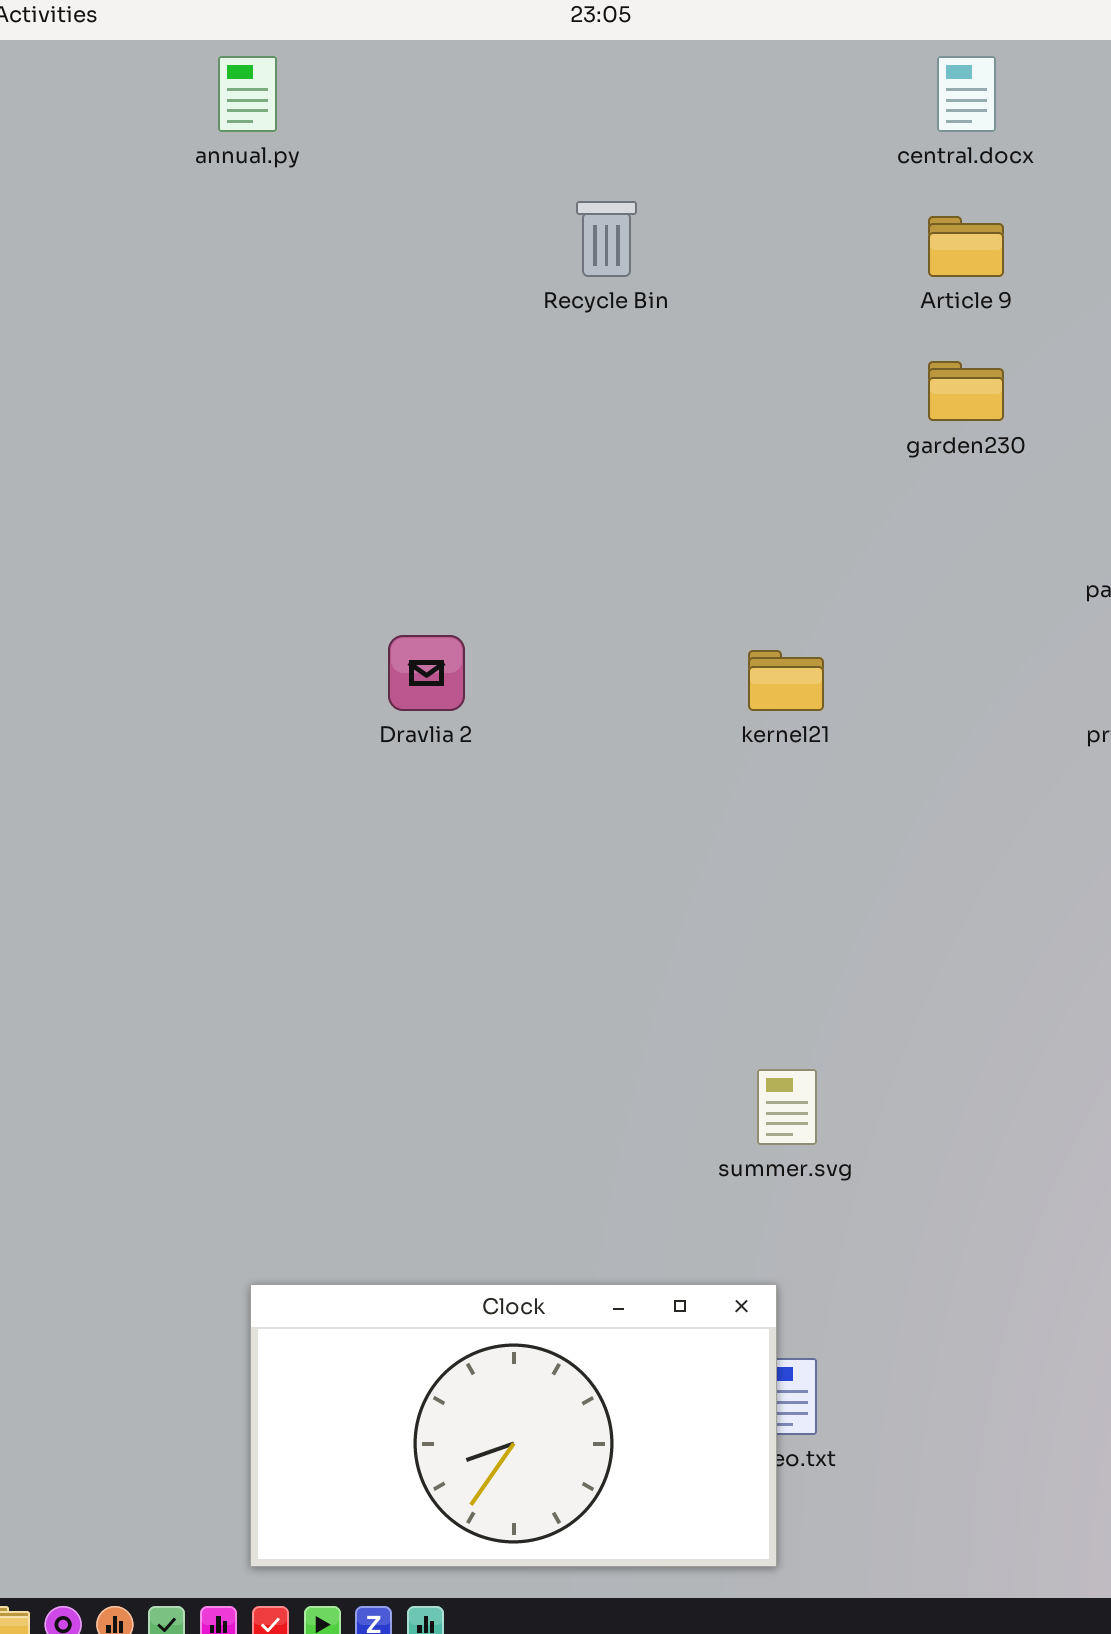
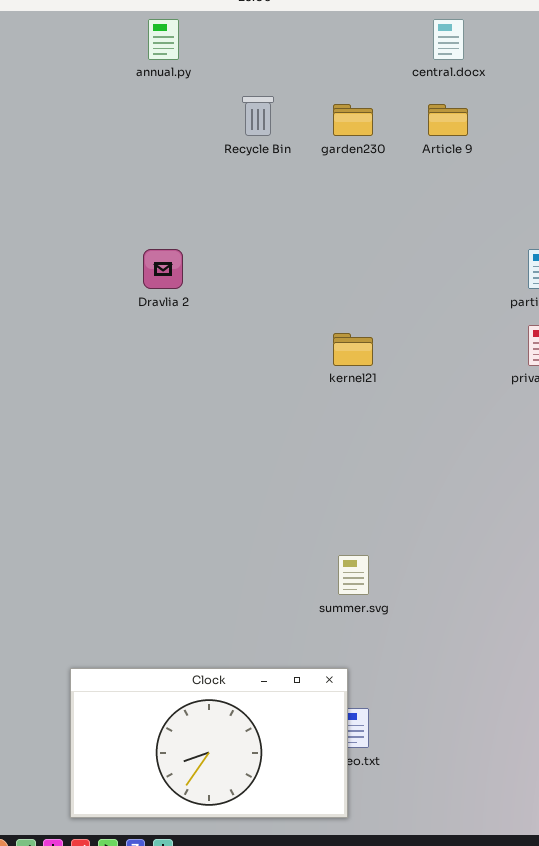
annual.py: [218,56,277,132] -> [148,19,179,60], moved
garden230: [928,361,1004,421] -> [333,104,373,136], moved
Dravlia 2: [388,635,465,711] -> [143,249,183,289], moved

